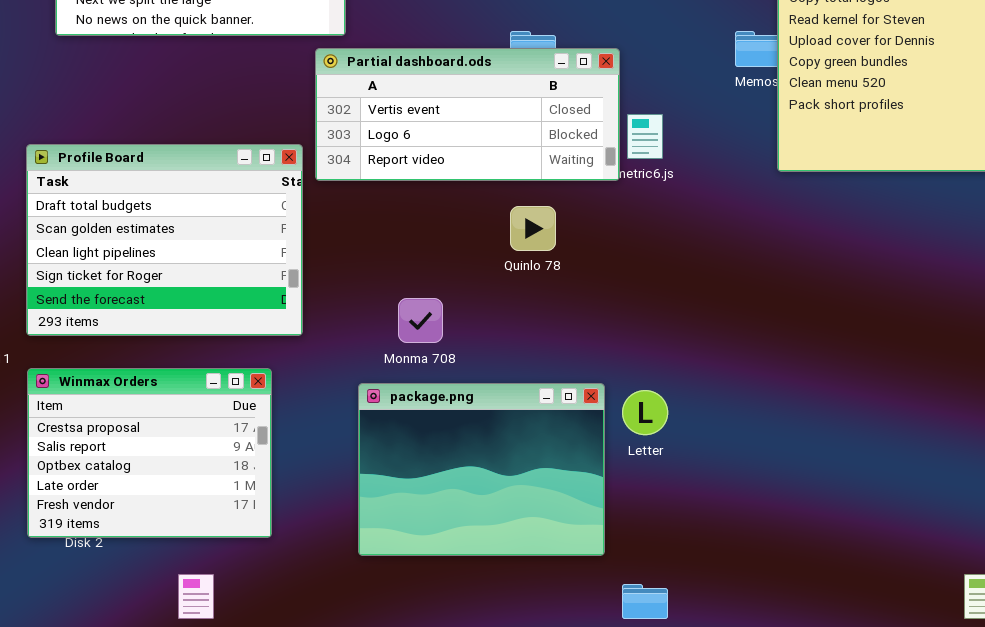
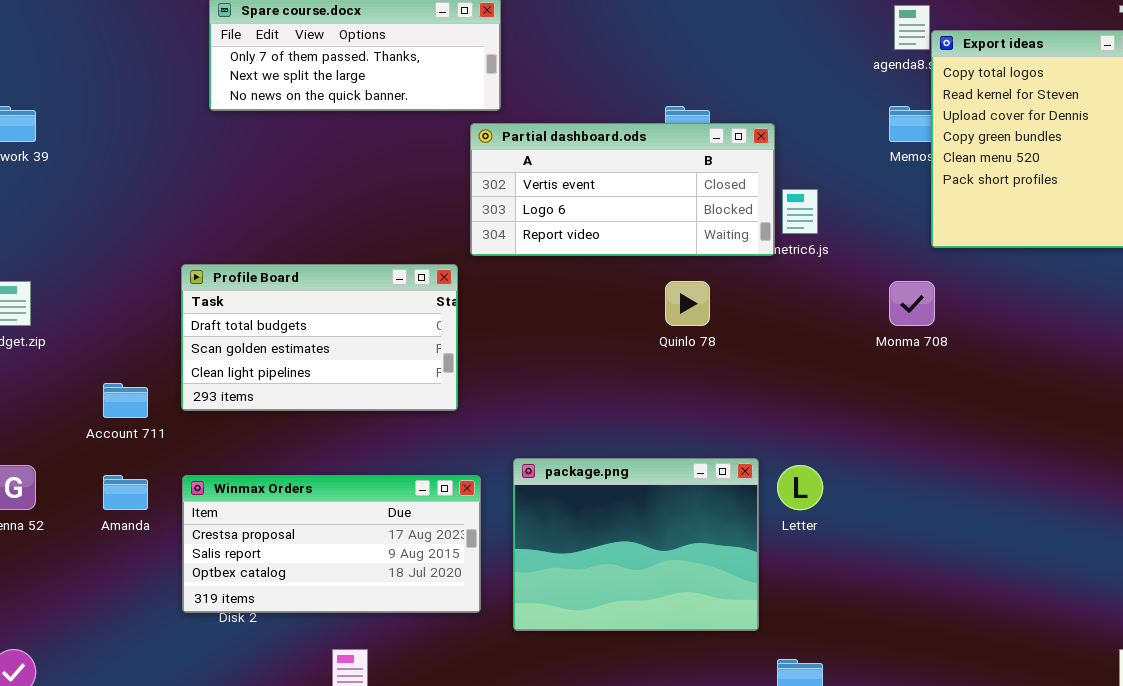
Profile Board: [26,144,303,336] -> [181,264,458,411], resized
Monma 708: [398,298,443,343] -> [889,281,935,326], moved
Winmax Orders: [27,368,272,538] -> [182,475,481,613], resized

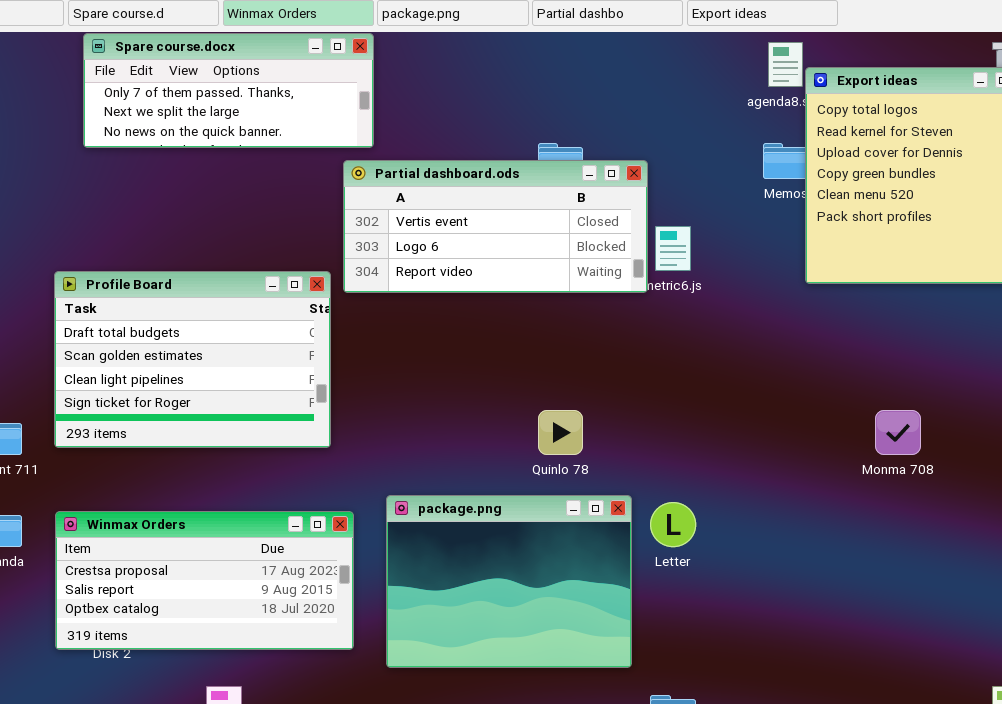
Profile Board: [181,264,458,411] -> [54,271,331,448], resized
Quinlo 78: [665,281,710,326] -> [538,410,583,455], moved
Monma 708: [889,281,935,326] -> [875,410,921,455], moved

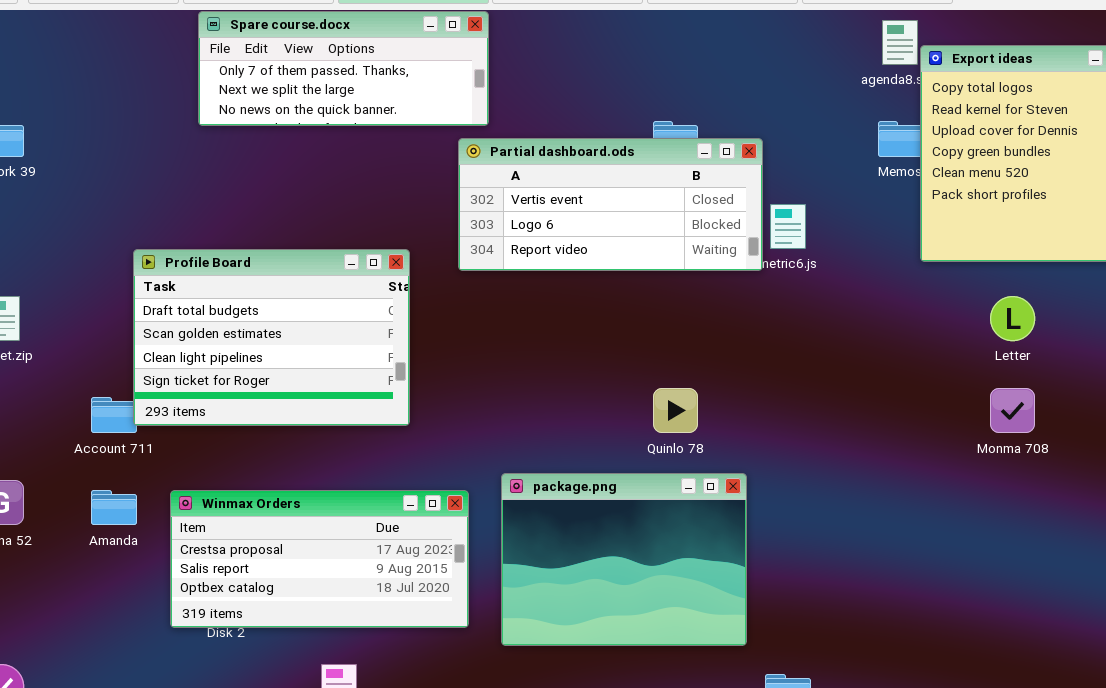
Profile Board: [54,271,331,448] -> [133,249,410,426], moved
Letter: [650,502,696,547] -> [990,296,1035,341], moved

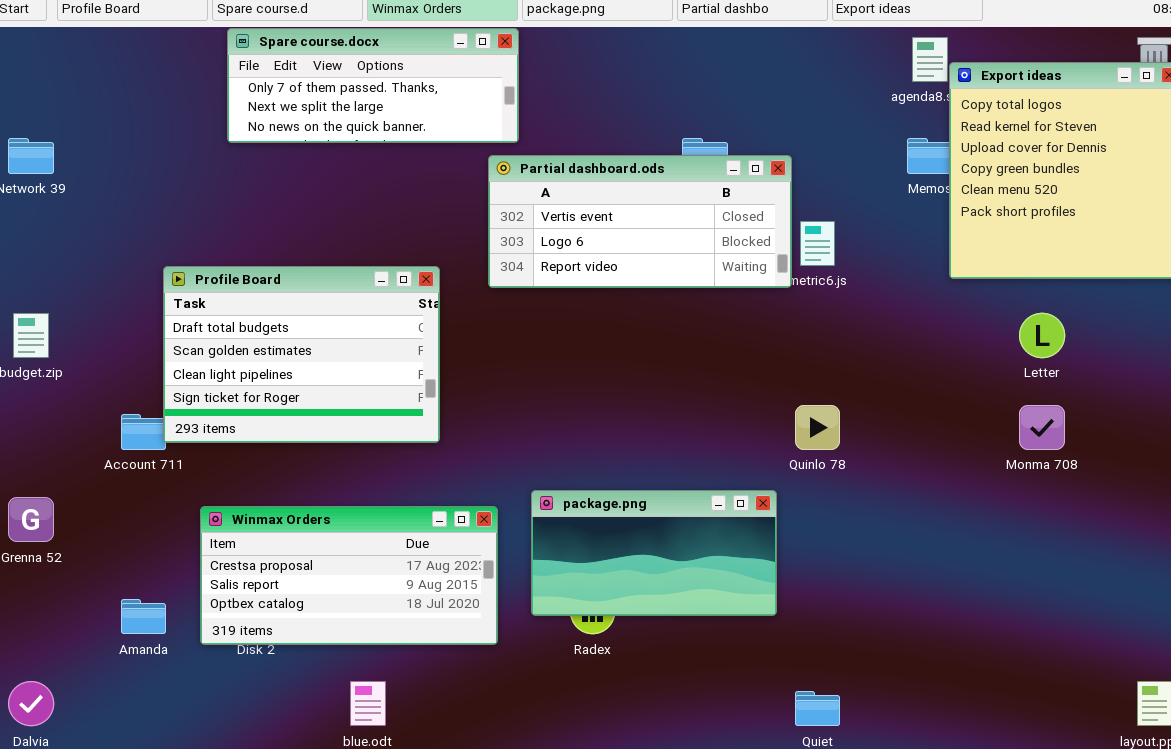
Quinlo 78: [653,388,698,433] -> [795,405,840,450], moved
package.png: [501,473,747,646] -> [531,490,777,616], resized
Amanda: [91,490,137,525] -> [121,599,166,634], moved

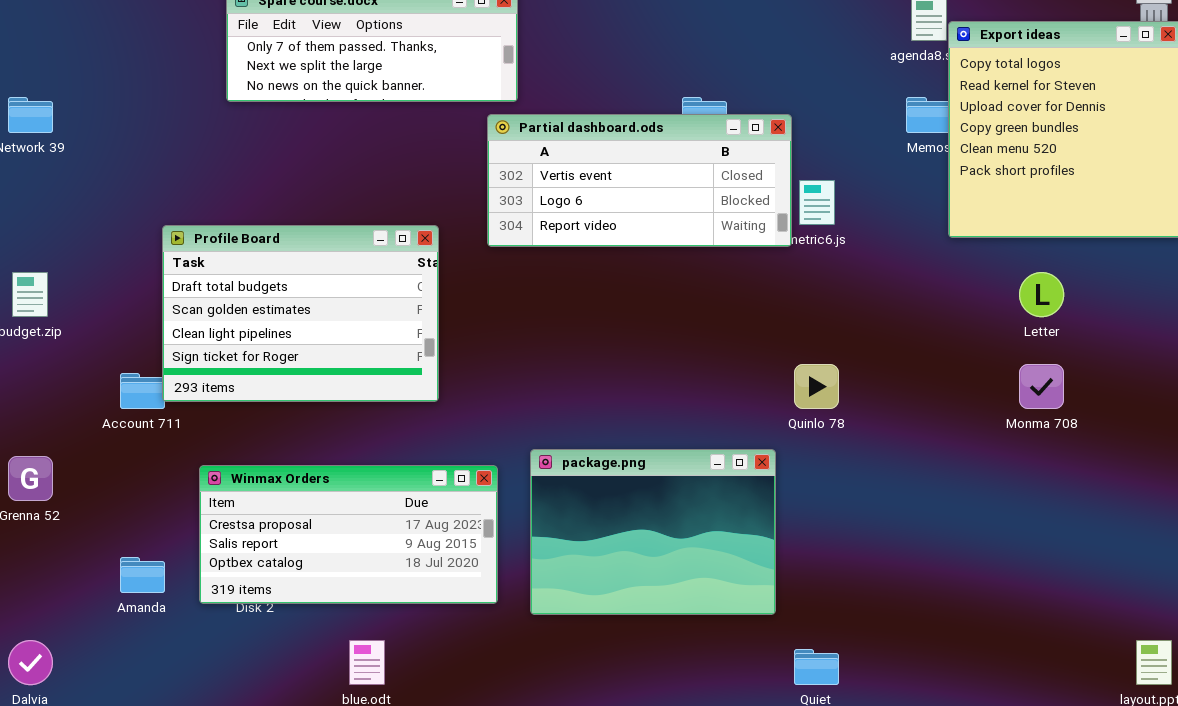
package.png: [531,490,777,616] -> [530,449,776,615], resized

